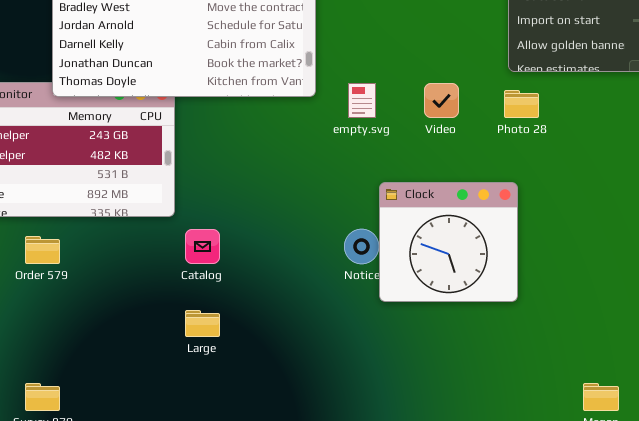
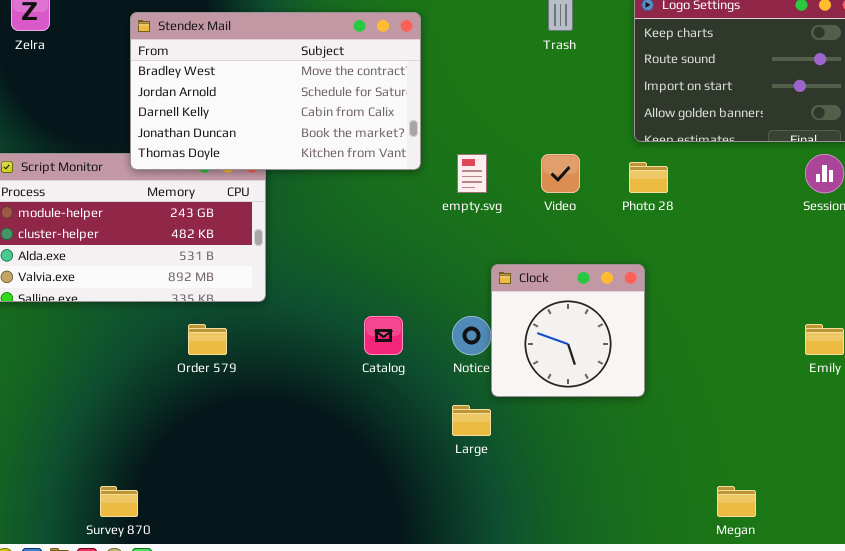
Catalog: [185,229,220,264] -> [364,316,403,355], moved
Order 579: [25,236,60,264] -> [188,324,227,355], moved
Large: [185,310,220,337] -> [452,405,491,436], moved

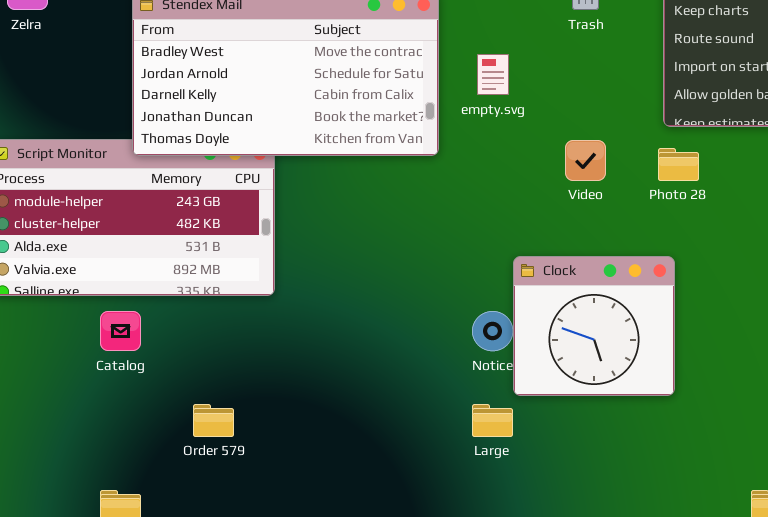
empty.svg: [457,154,487,193] -> [477,54,509,95], moved
Catalog: [364,316,403,355] -> [100,311,141,351], moved
Order 579: [188,324,227,355] -> [193,404,234,437], moved

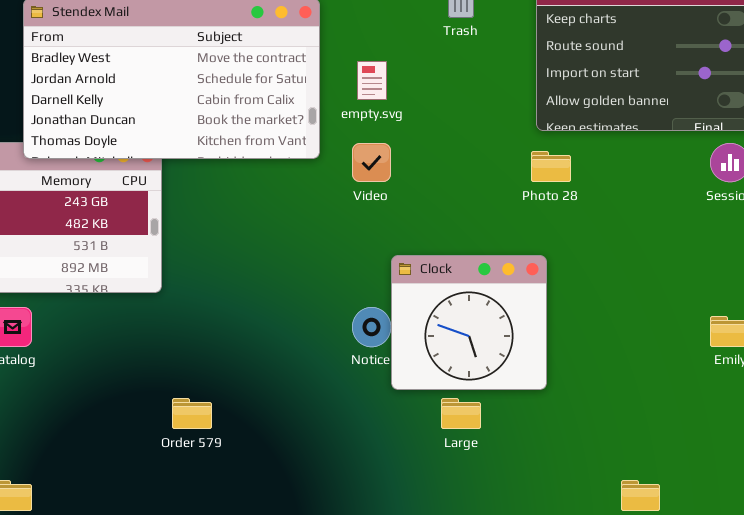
Video: [565,140,606,181] -> [352,143,391,182], moved
Order 579: [193,404,234,437] -> [172,398,212,429], moved
Large: [472,404,513,437] -> [441,398,481,429], moved

